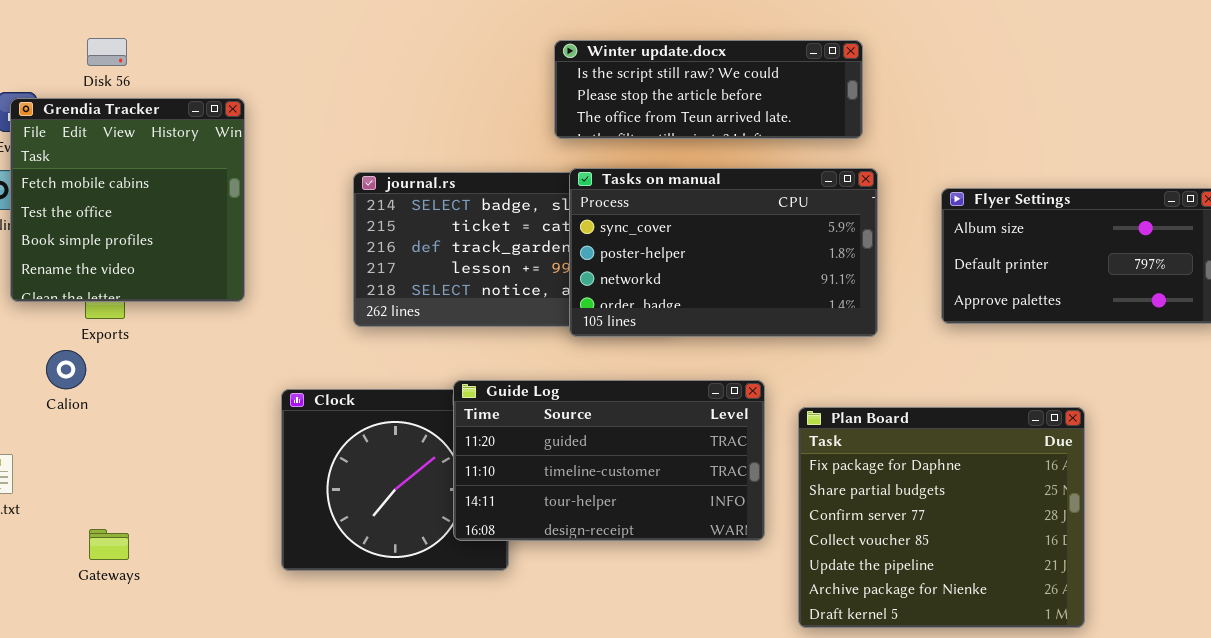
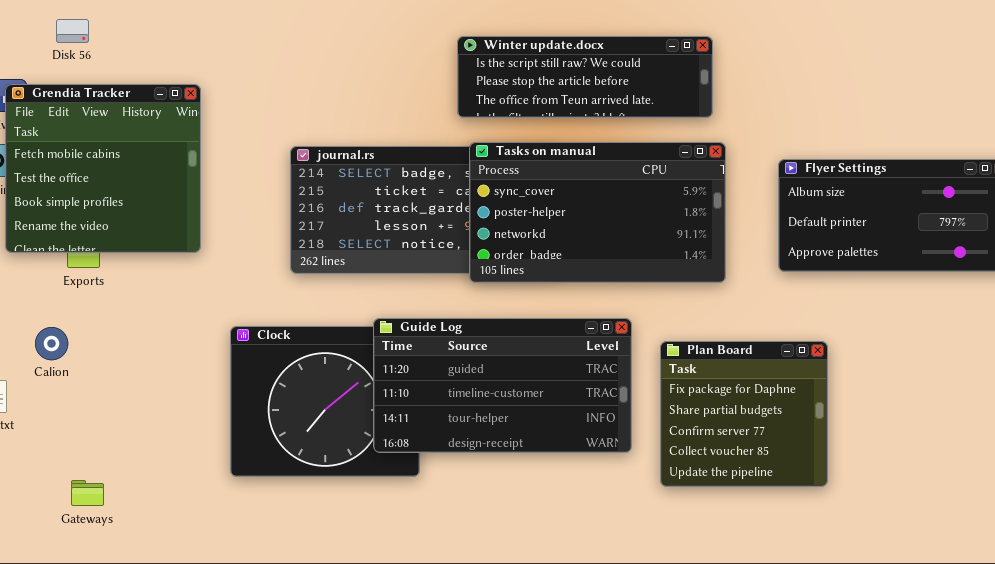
Disk 56: [87,38,127,66] -> [56,19,89,43], moved
Calion: [46,350,86,389] -> [35,327,68,360], moved
Plan Board: [798,407,1085,628] -> [660,341,828,487], resized
Gateways: [89,529,129,560] -> [71,480,104,506], moved

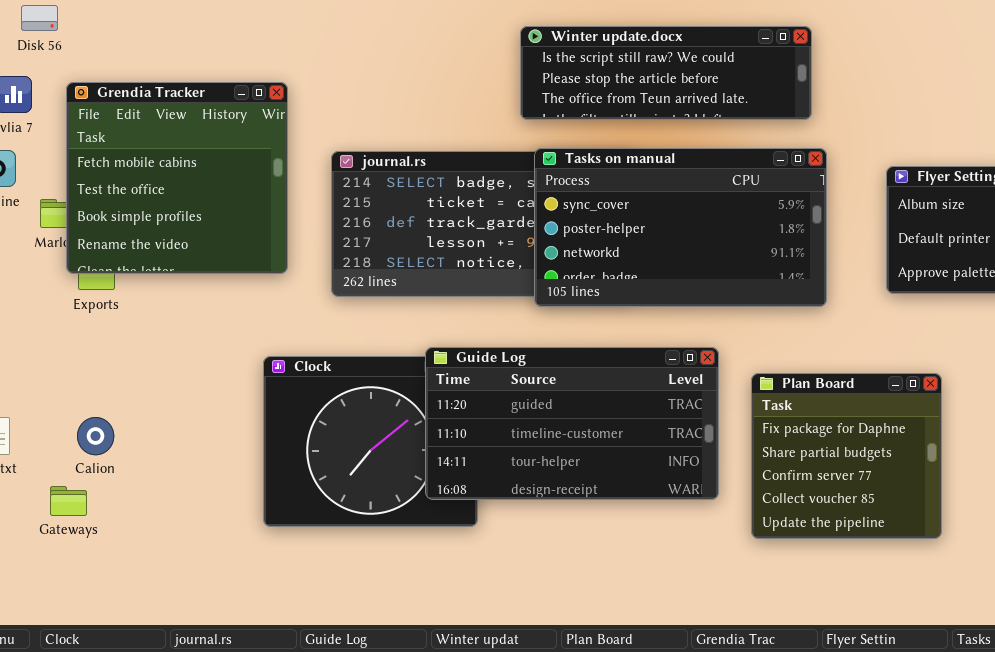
Disk 56: [56,19,89,43] -> [21,5,58,31], moved
Grendia Tracker: [5,84,201,253] -> [66,82,288,274], moved
Calion: [35,327,68,360] -> [77,417,114,455], moved
Gateways: [71,480,104,506] -> [50,486,87,516], moved

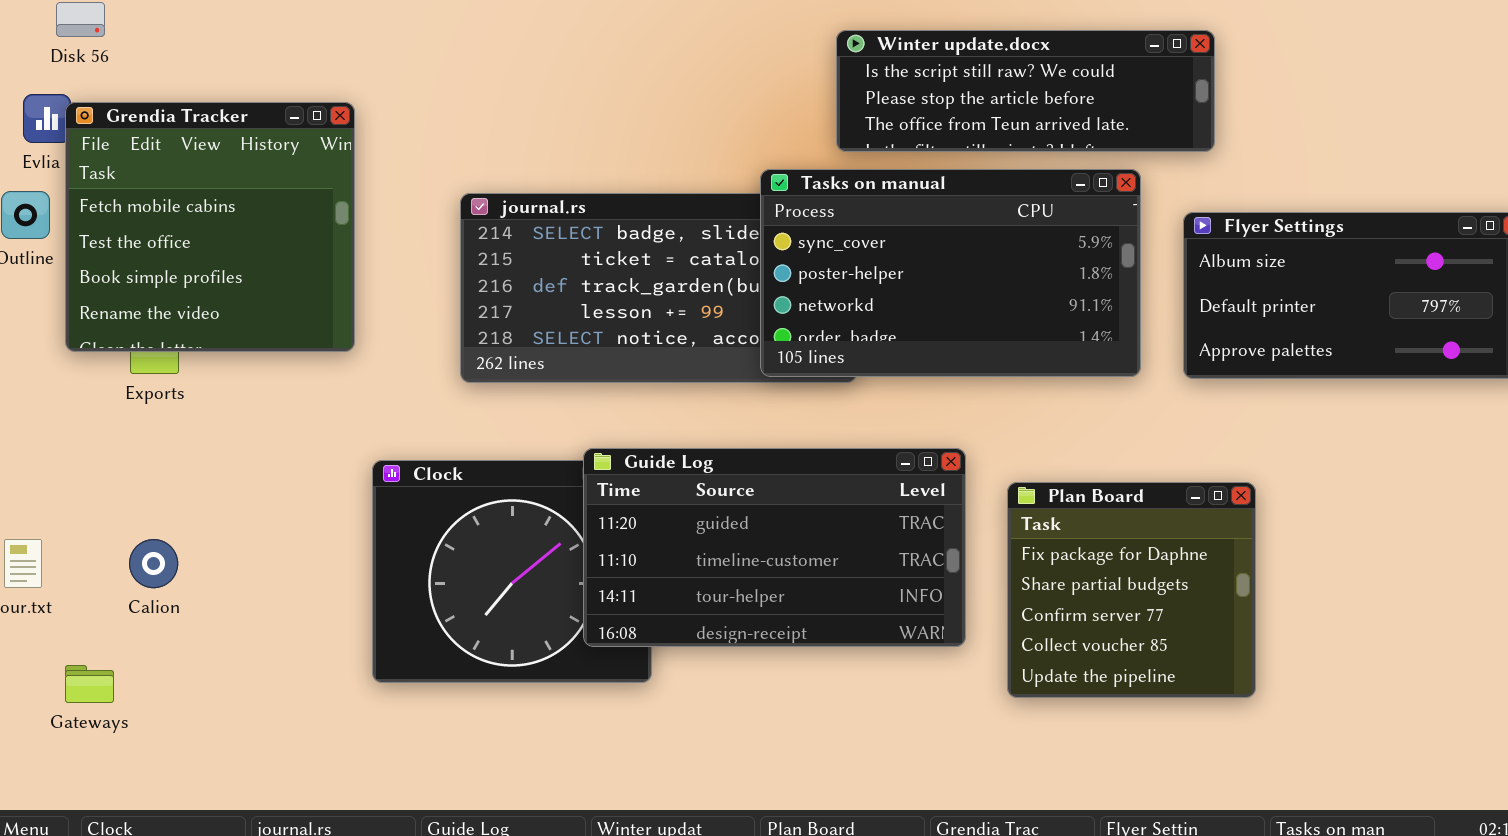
Winter update.docx: [520,26,812,120] -> [836,30,1215,152], moved
Grendia Tracker: [66,82,288,274] -> [65,102,355,352], moved
Tasks on manual: [534,148,827,307] -> [760,169,1141,377], moved
Gateways: [50,486,87,516] -> [65,665,114,703], moved

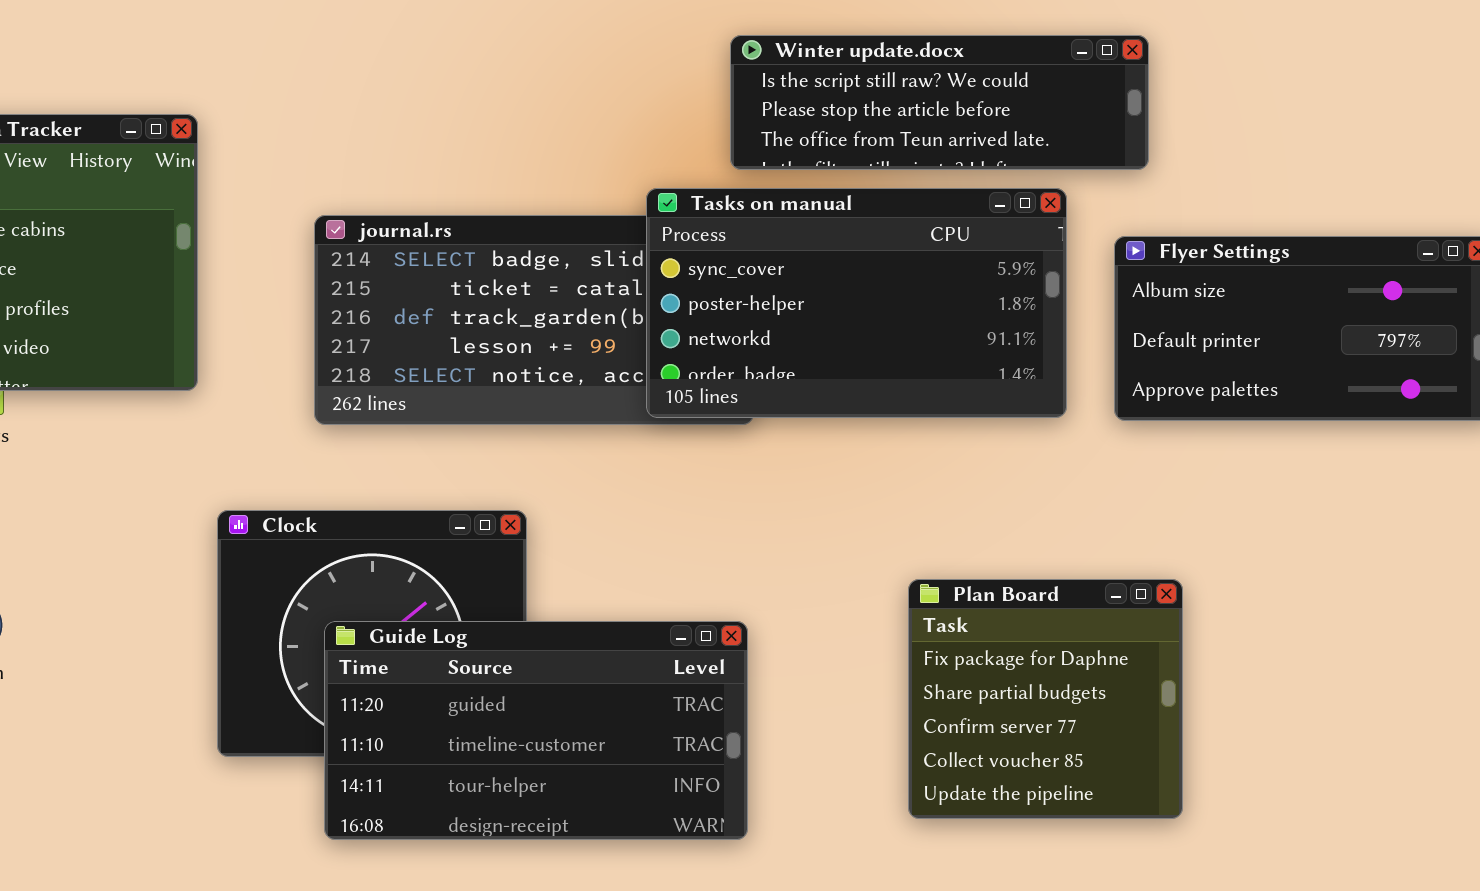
Guide Log: [583,448,966,647] -> [324,621,748,840], moved
Plan Board: [1007,482,1256,698] -> [908,579,1183,819], moved

